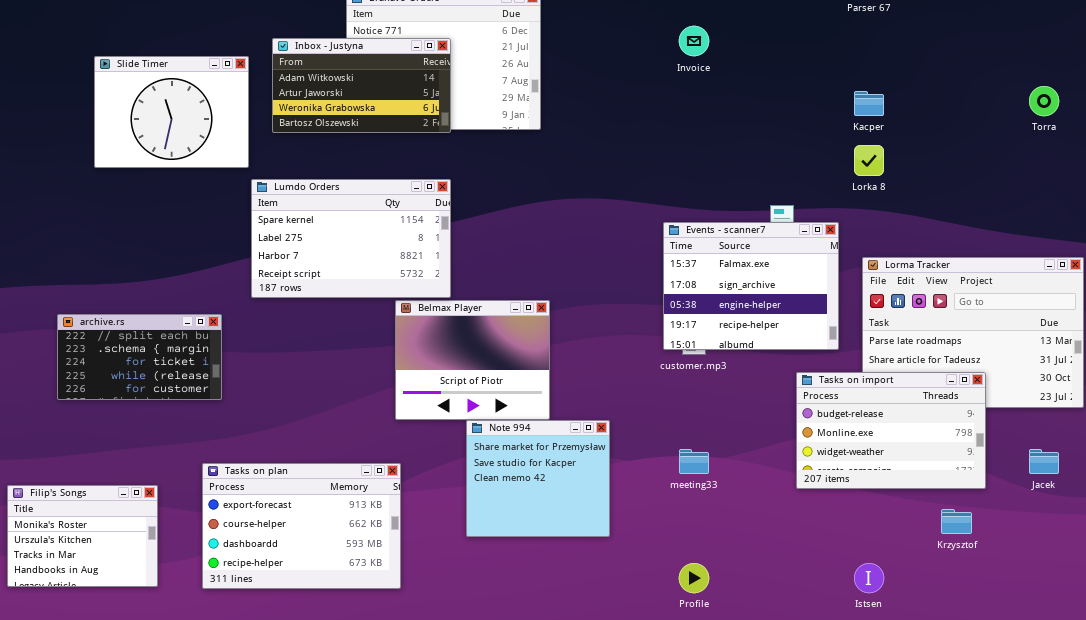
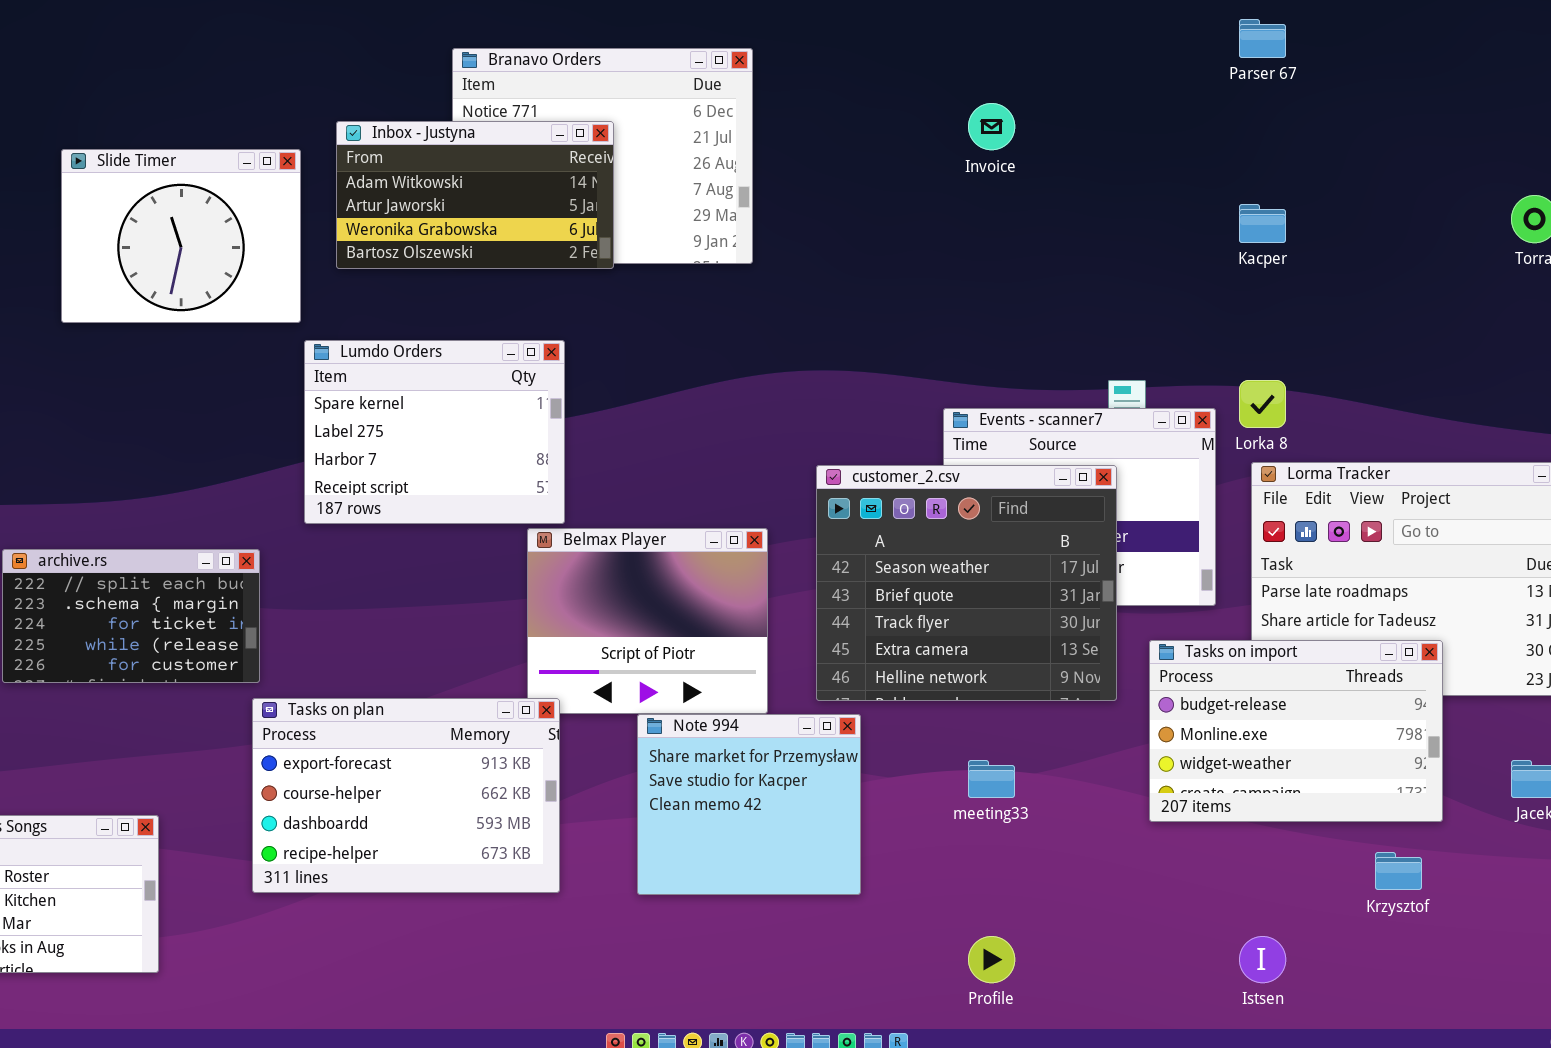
Lorka 8: [854,145,884,176] -> [1239,380,1286,428], moved
Lumdo Orders: [251,179,451,298] -> [304,340,565,524], resized
customer_2.csv: none -> [816,465,1117,701], opened
Tasks on plan: [202,463,401,589] -> [252,698,560,893], moved

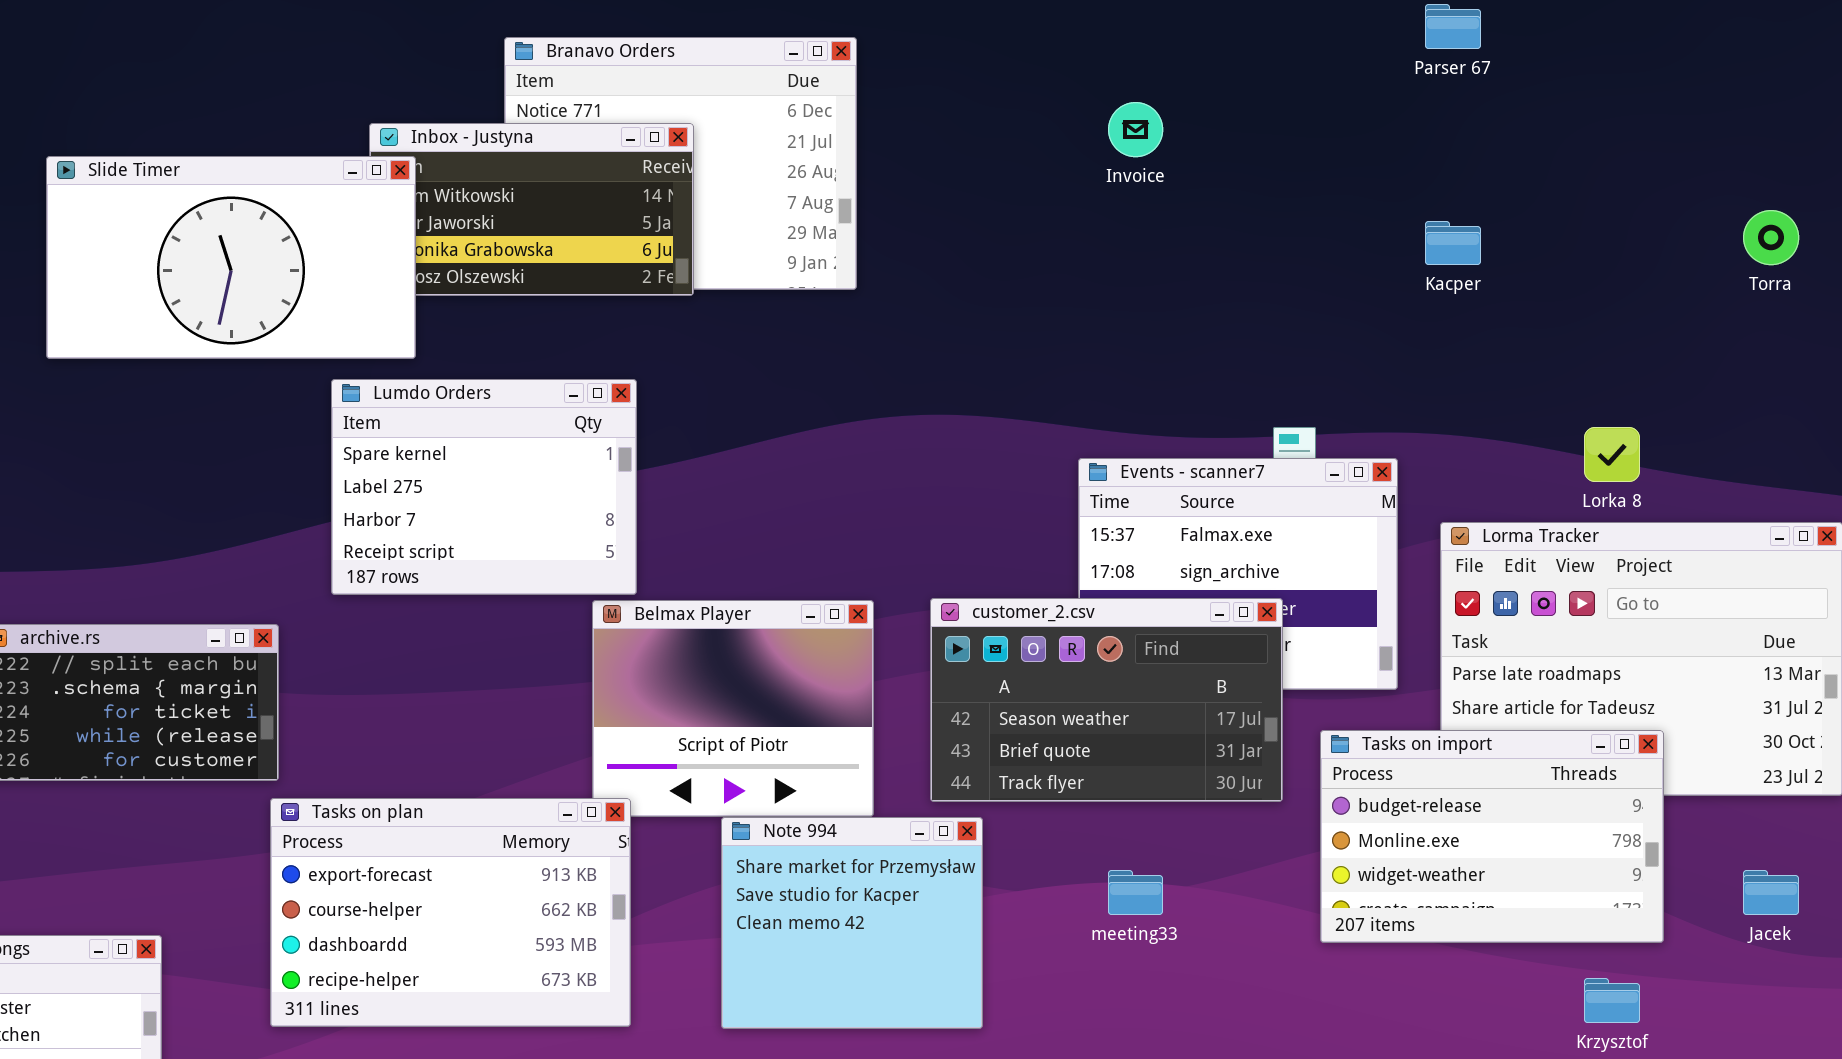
Slide Timer: [61,149,301,323] -> [46,156,416,359], resized
Lorka 8: [1239,380,1286,428] -> [1584,427,1640,482], moved
customer_2.csv: [816,465,1117,701] -> [930,598,1283,802], resized

